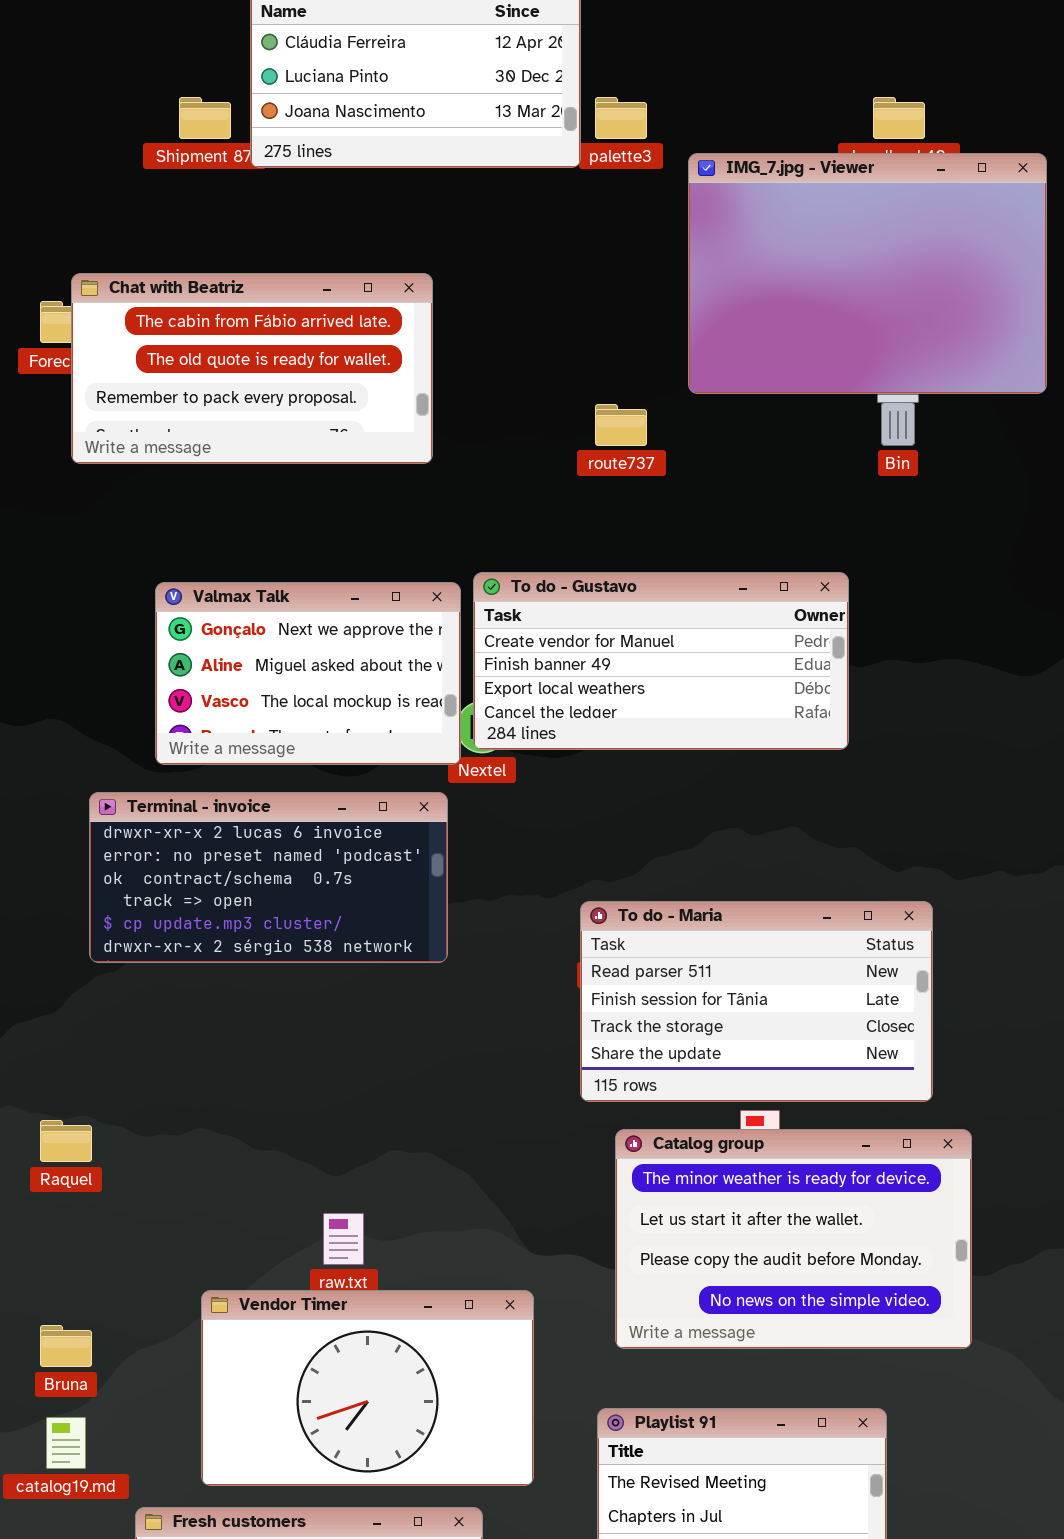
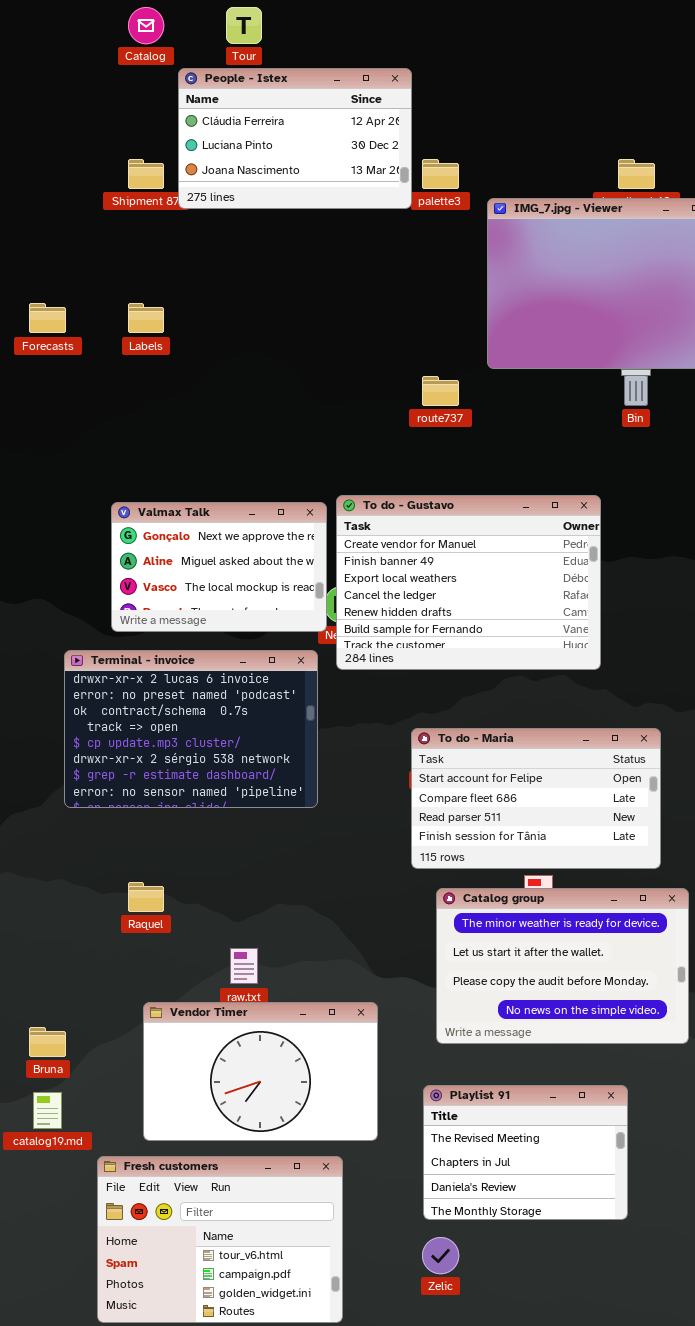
Chat with Beatriz: [71,273,433,464] -> none, closed
To do - Gustavo: [473,572,849,750] -> [336,495,601,670], resized
Terminal - invoice: [89,792,448,963] -> [64,650,318,808], resized
To do - Maria: [580,901,933,1102] -> [411,728,661,869], scrolled up 2 rows
Raquel: [40,1120,92,1162] -> [128,882,164,912], moved

